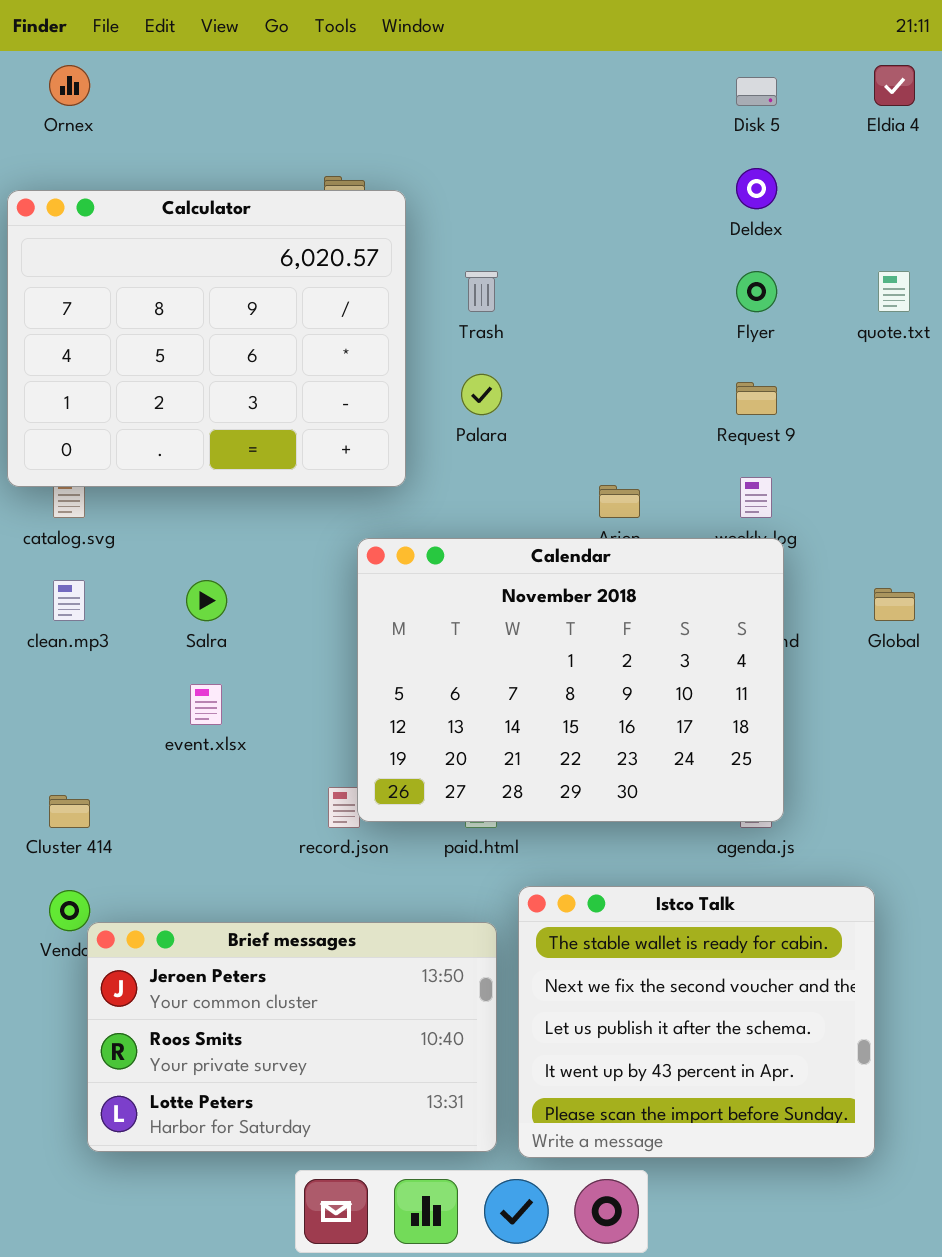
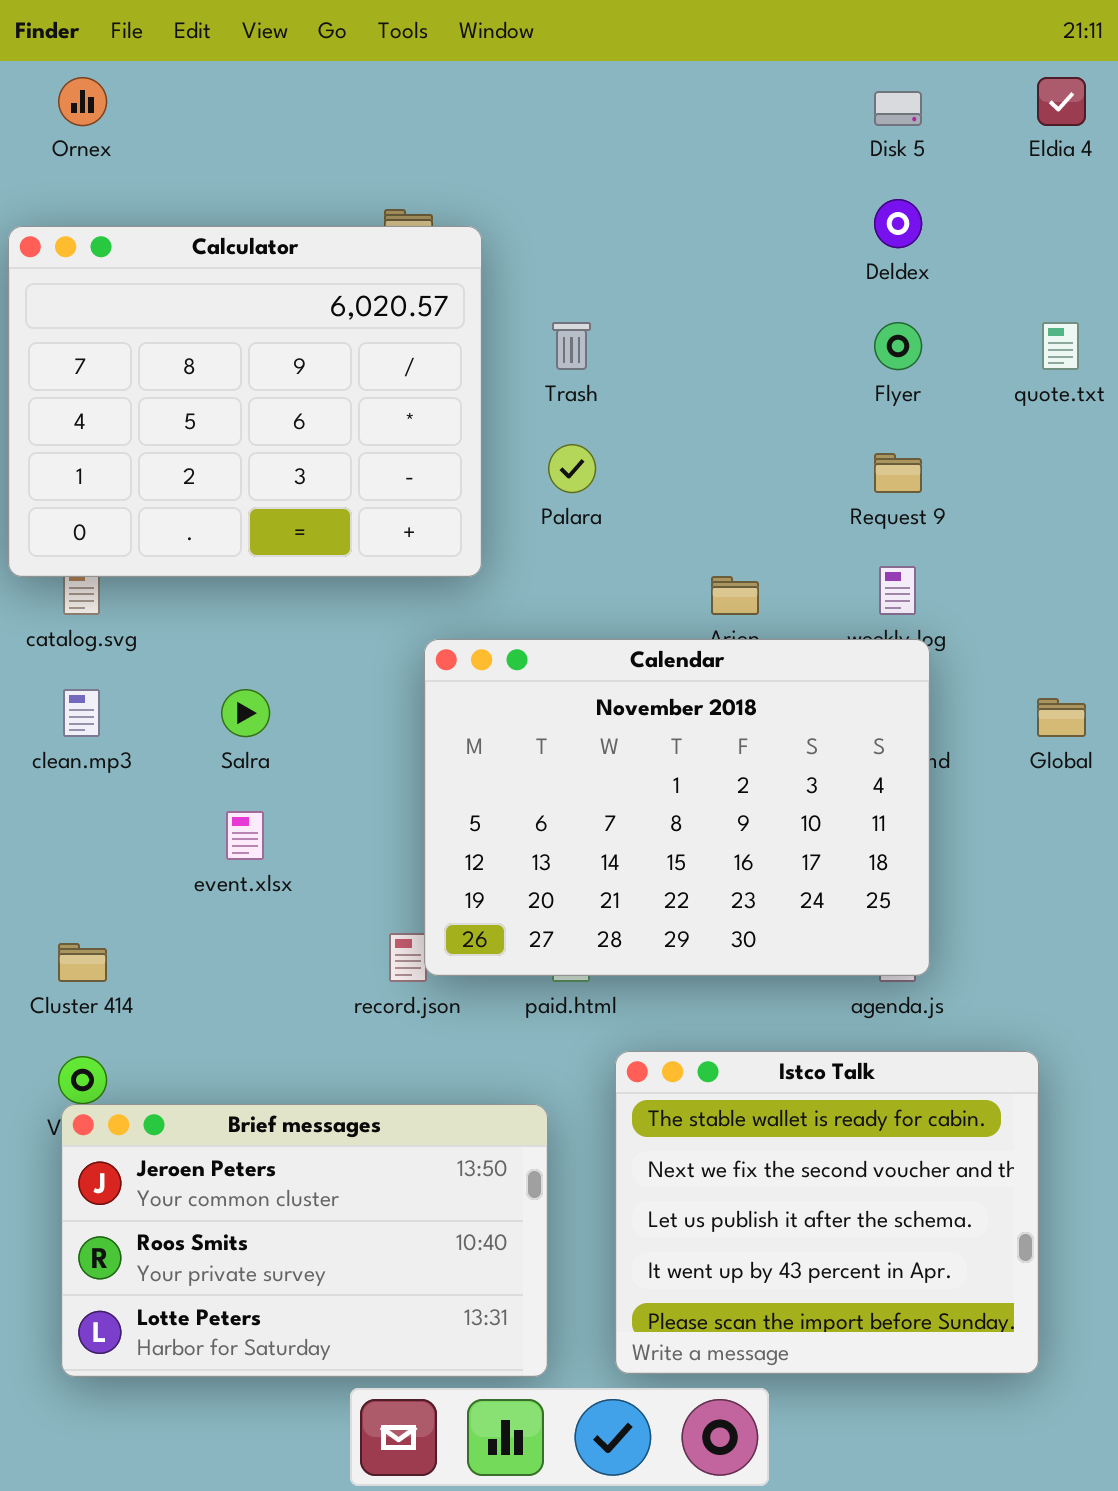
Brief messages: [87,922,497,1152] -> [61,1104,548,1377], moved

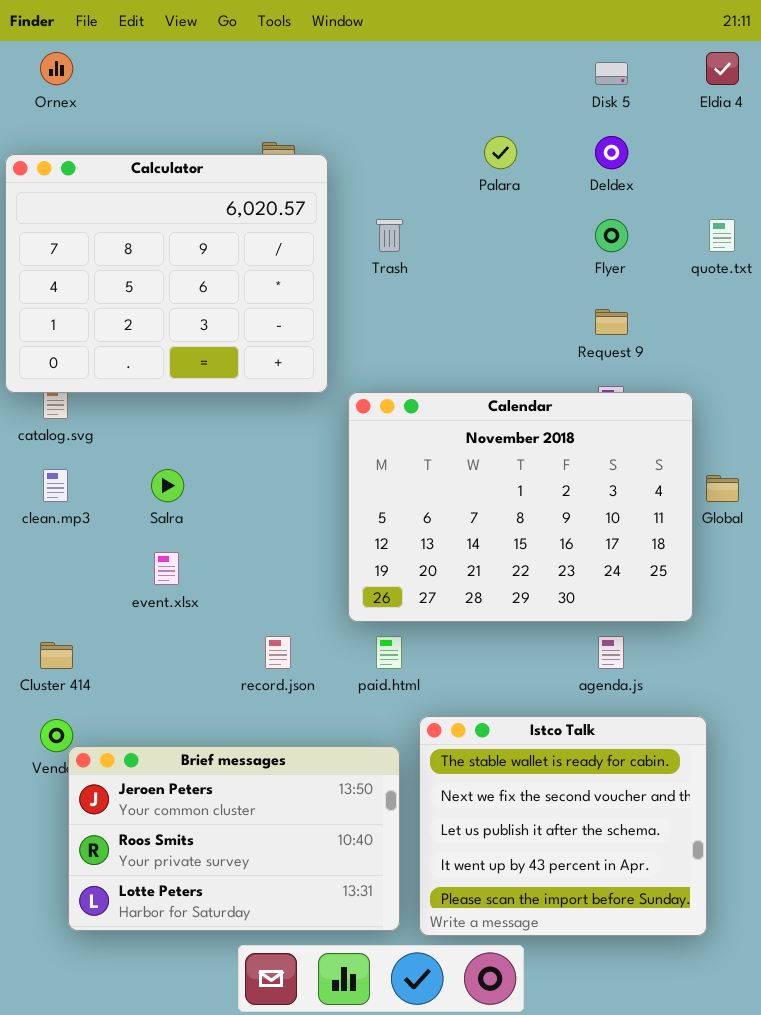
Palara: [548,444,596,493] -> [484,136,517,169], moved
Calendar: [424,639,930,976] -> [348,392,693,622], moved
Brief messages: [61,1104,548,1377] -> [68,746,400,931], moved

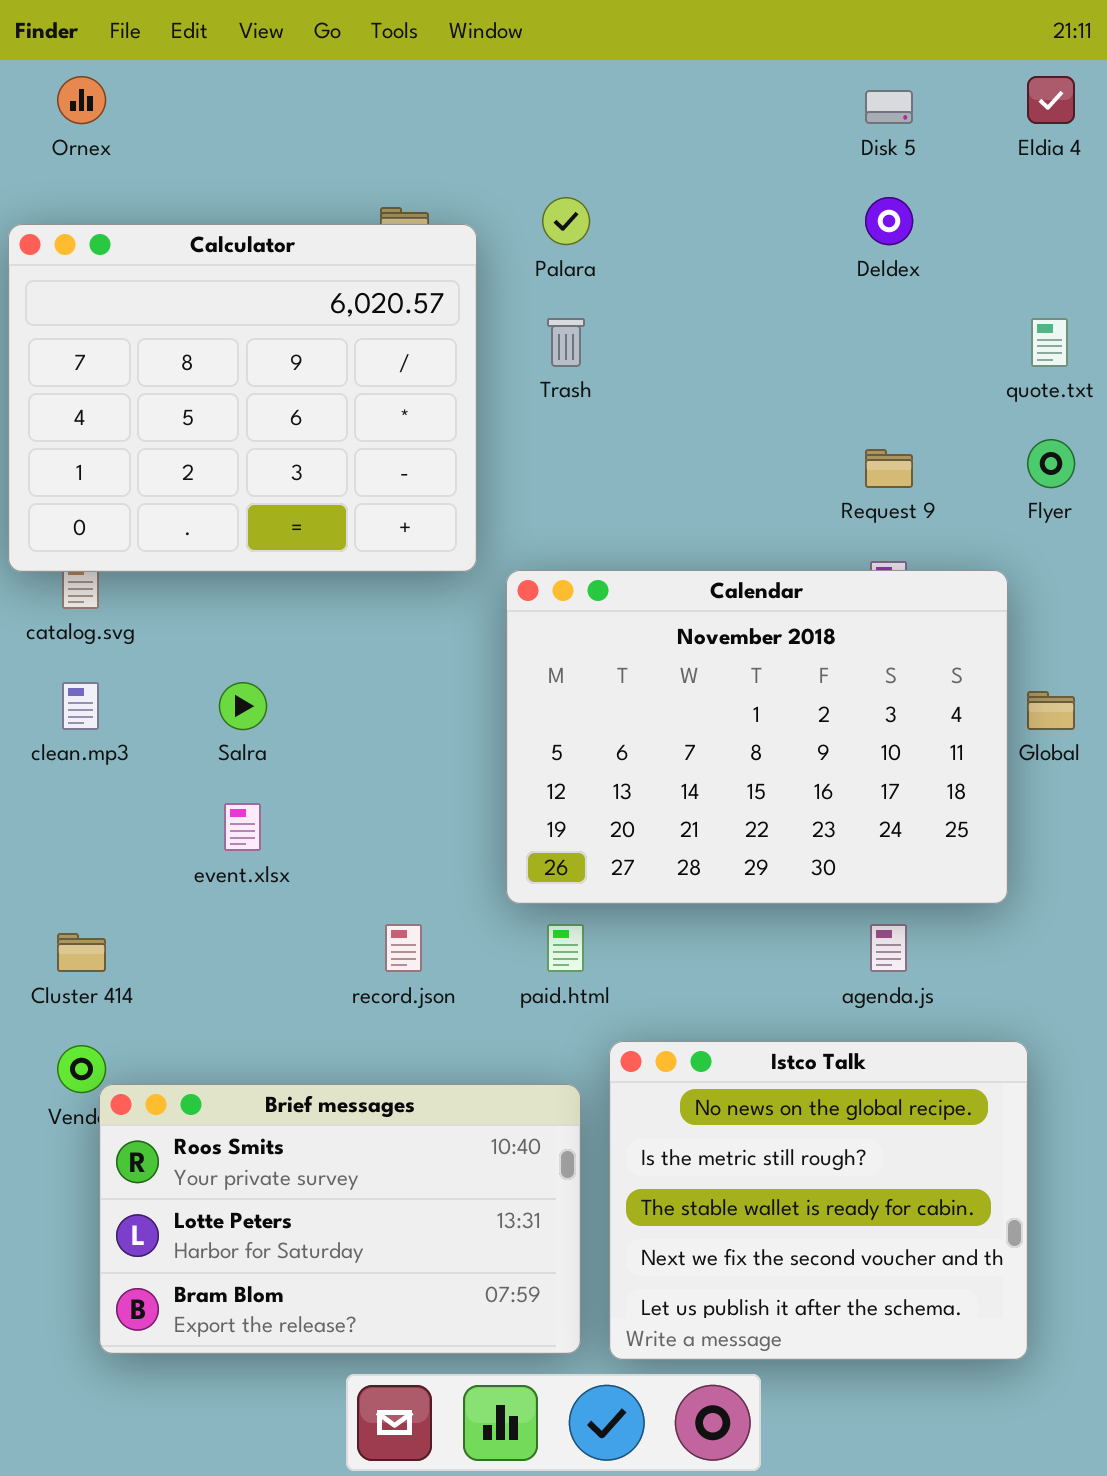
Palara: [484,136,517,169] -> [542,197,590,245], moved
Flyer: [595,219,628,252] -> [1027,439,1075,488], moved
Istco Talk: [419,716,707,936] -> [609,1041,1028,1360], scrolled up 2 rows
Brief messages: [68,746,400,931] -> [99,1084,581,1354], scrolled down 1 row

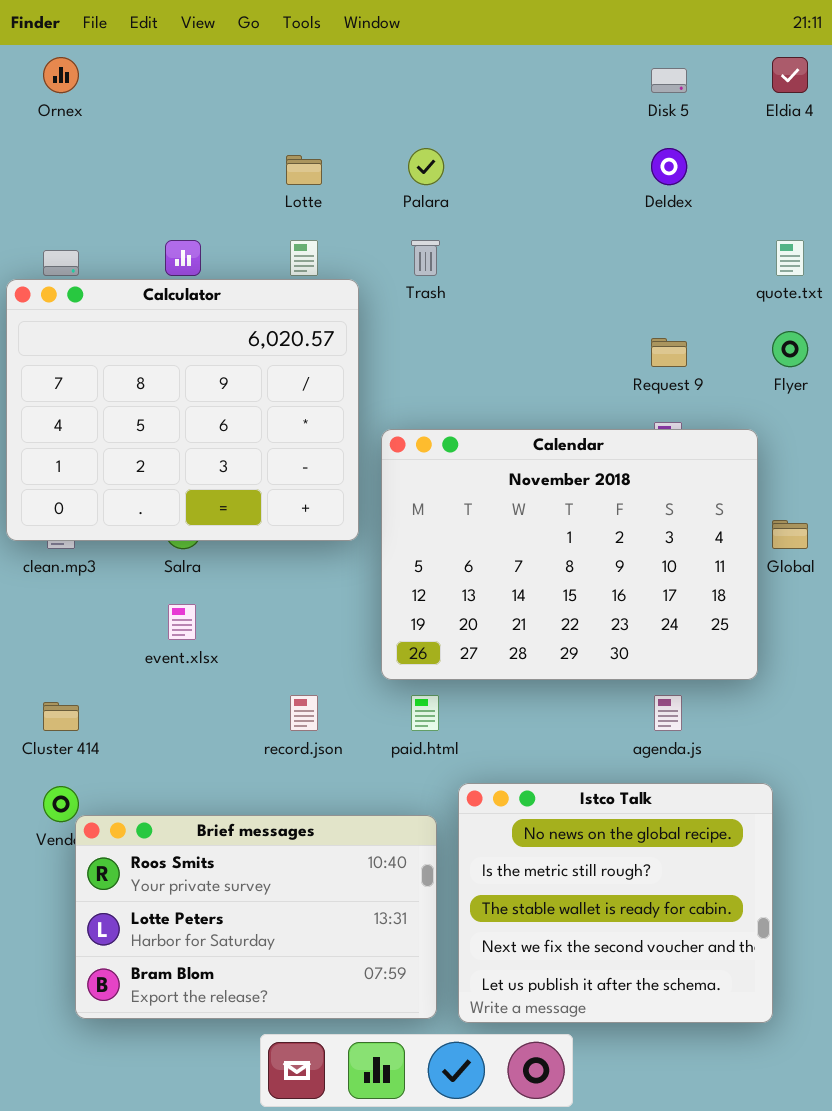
Calculator: [8,224,477,572] -> [6,279,359,541], moved

